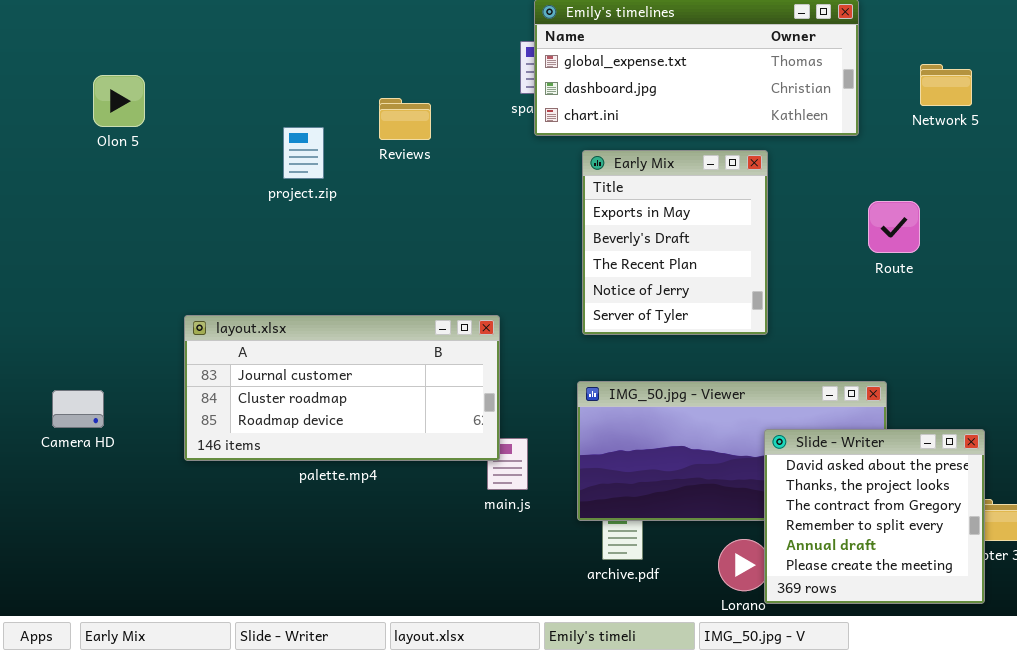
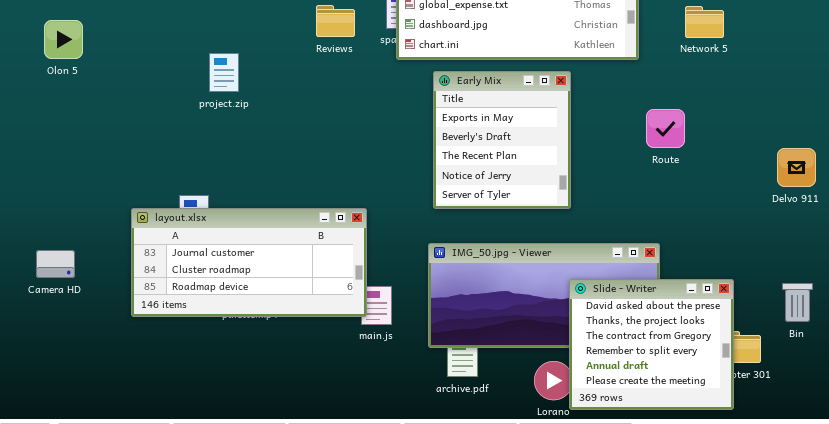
Olon 5: [93,75,145,127] -> [44,20,83,59], moved
Reviews: [379,98,431,140] -> [316,5,355,37], moved
layout.xlsx: [184,315,500,461] -> [131,208,367,317], moved

